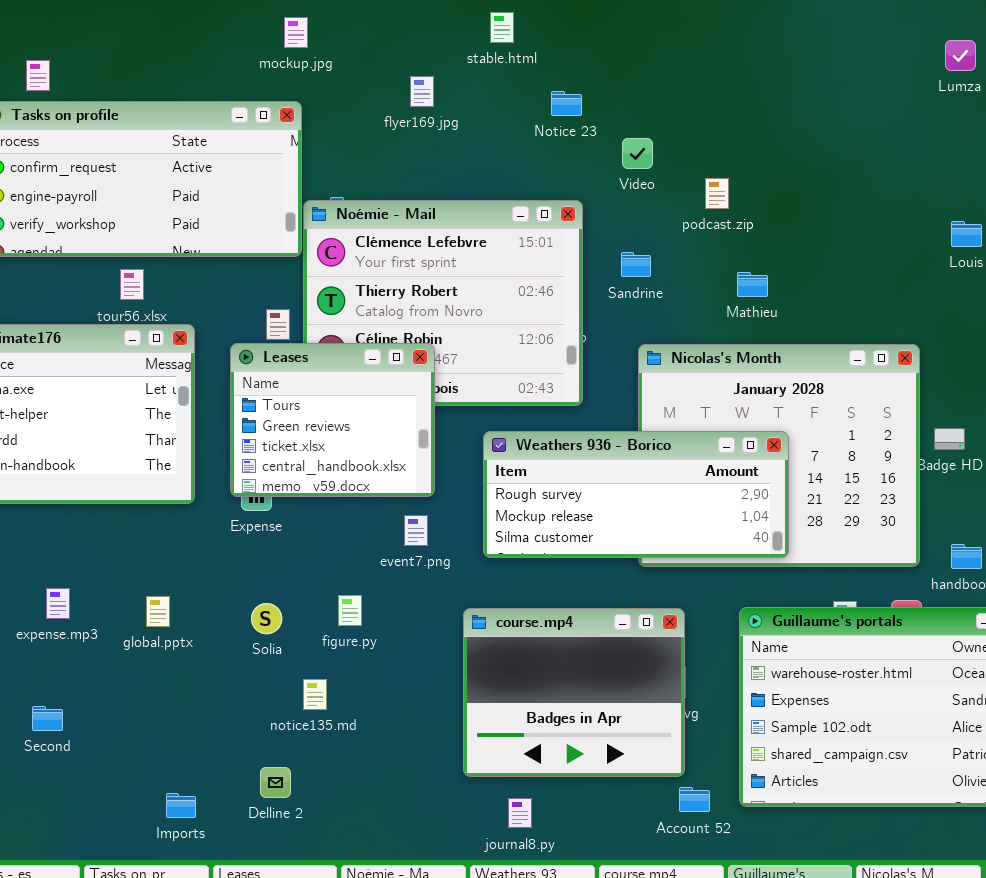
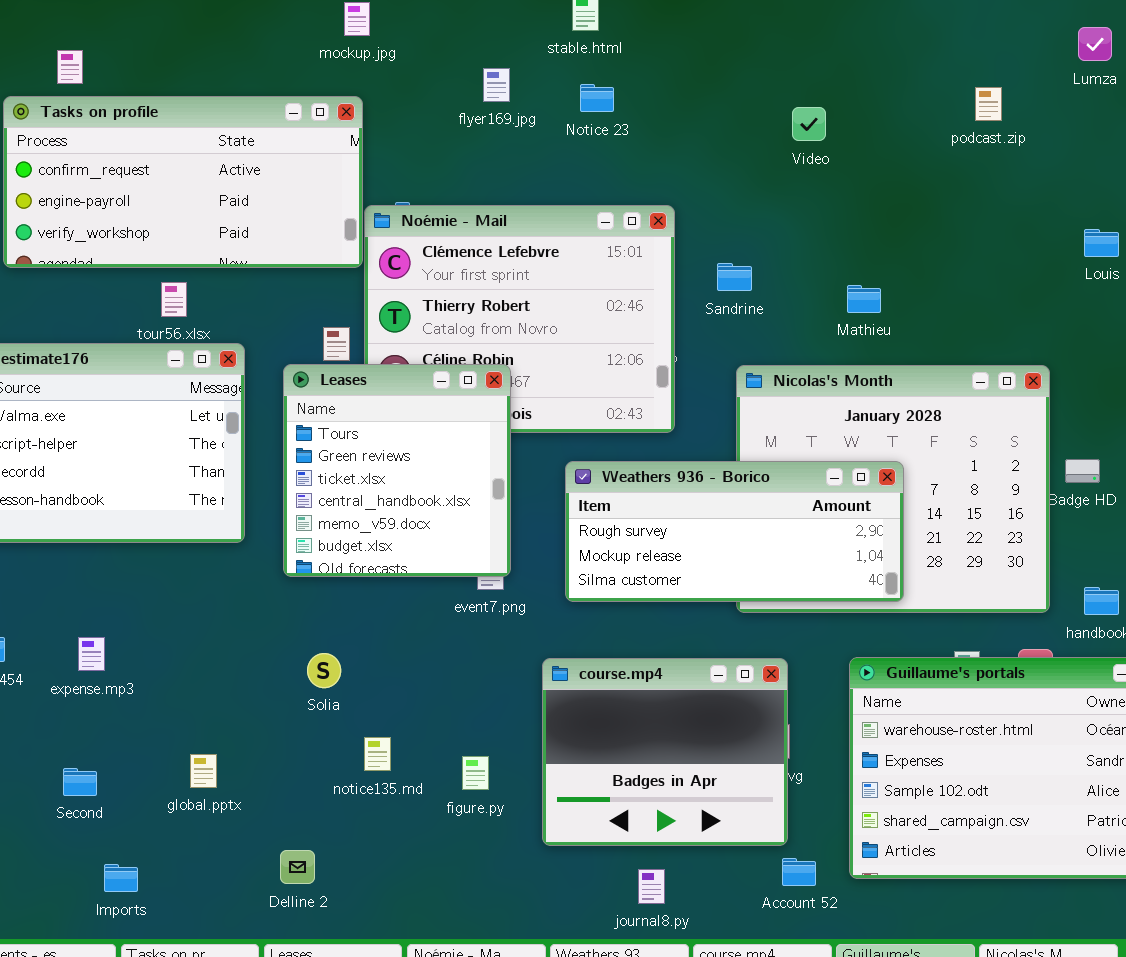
Notice 23: [551,91,582,116] -> [580,84,614,112], moved
Video: [622,138,653,169] -> [792,107,826,141], moved
podcast.zip: [705,178,729,209] -> [975,87,1002,121], moved
Leases: [230,343,435,497] -> [283,364,511,577], resized
figure.py: [338,595,362,626] -> [462,756,489,790], moved
global.pptx: [146,596,170,627] -> [190,754,217,788], moved
Delline 2: [260,767,291,798] -> [280,850,315,884], moved
Imports: [166,793,196,818] -> [104,864,138,892], moved
journal8.py: [508,798,532,828] -> [638,869,665,904], moved

